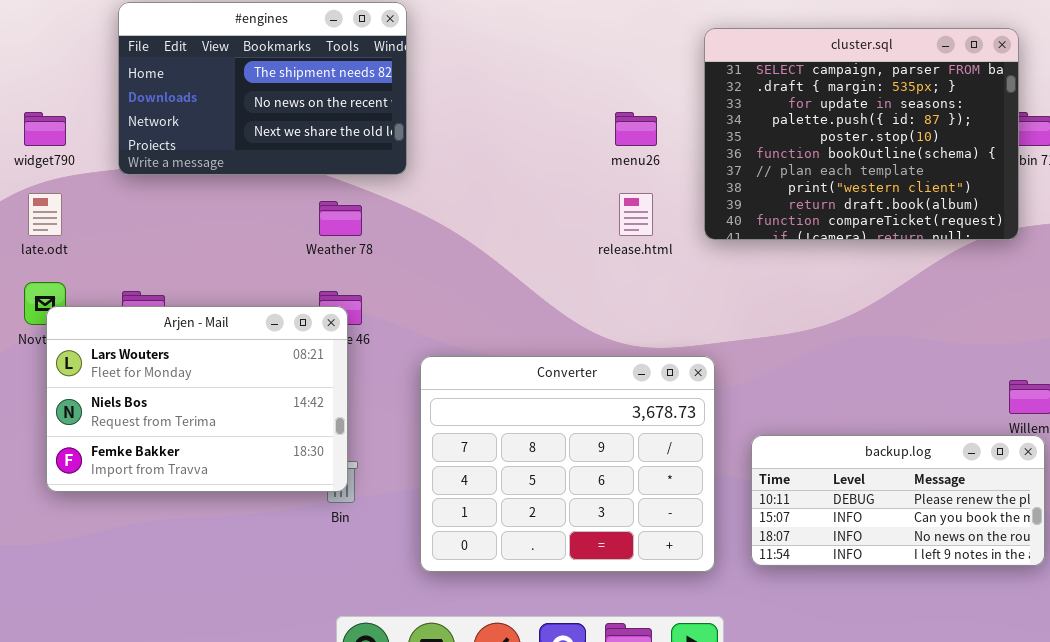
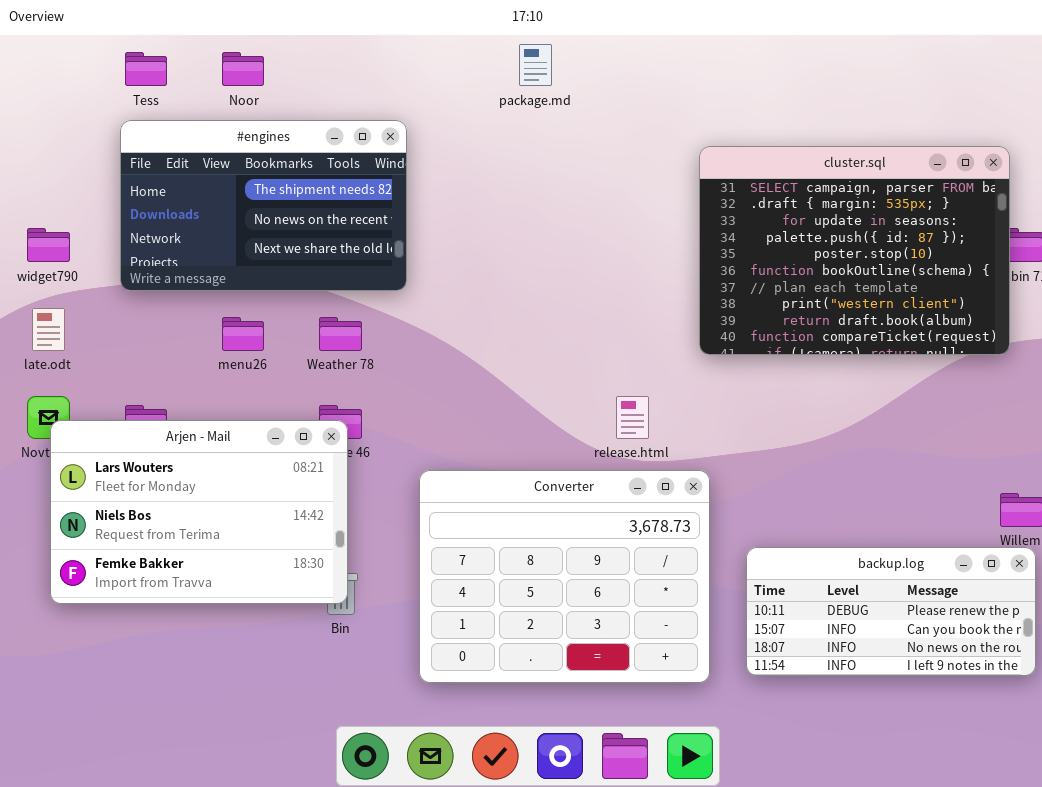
menu26: [615,112,657,146] -> [222,317,264,351], moved
release.html: [619,193,653,236] -> [616,396,649,439], moved

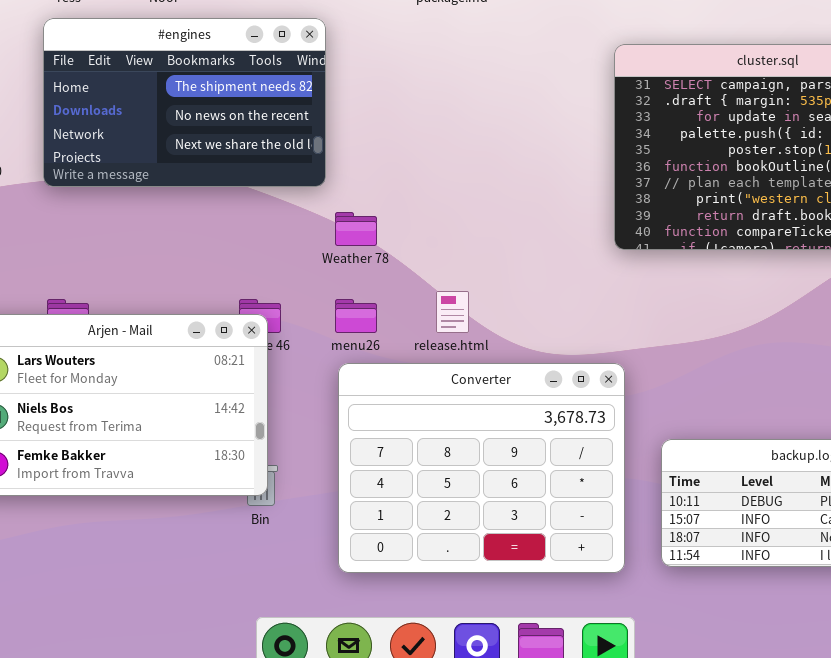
menu26: [222,317,264,351] -> [335,299,377,333], moved
Weather 78: [319,317,362,351] -> [335,212,377,246], moved
release.html: [616,396,649,439] -> [436,291,469,333], moved

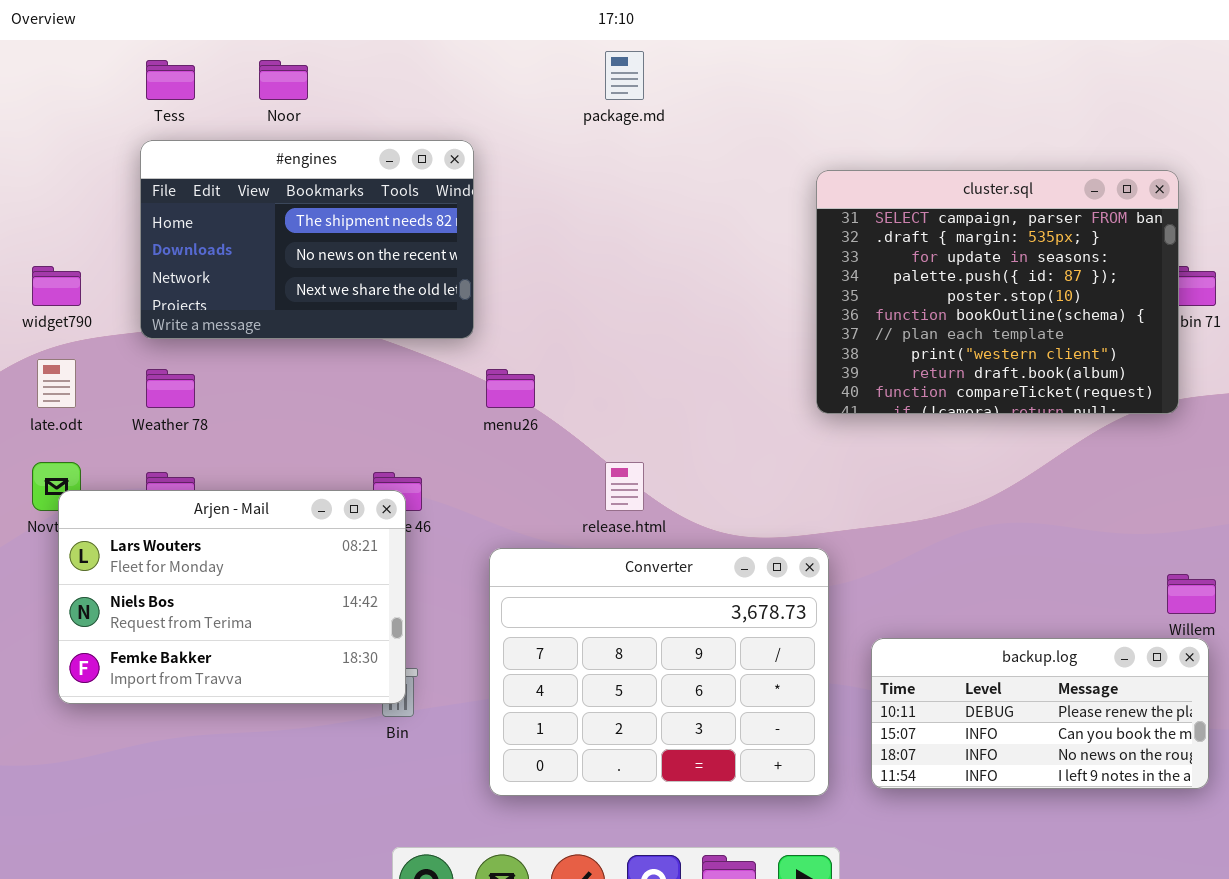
Weather 78: [335,212,377,246] -> [146,369,195,408], moved
menu26: [335,299,377,333] -> [486,369,535,408], moved

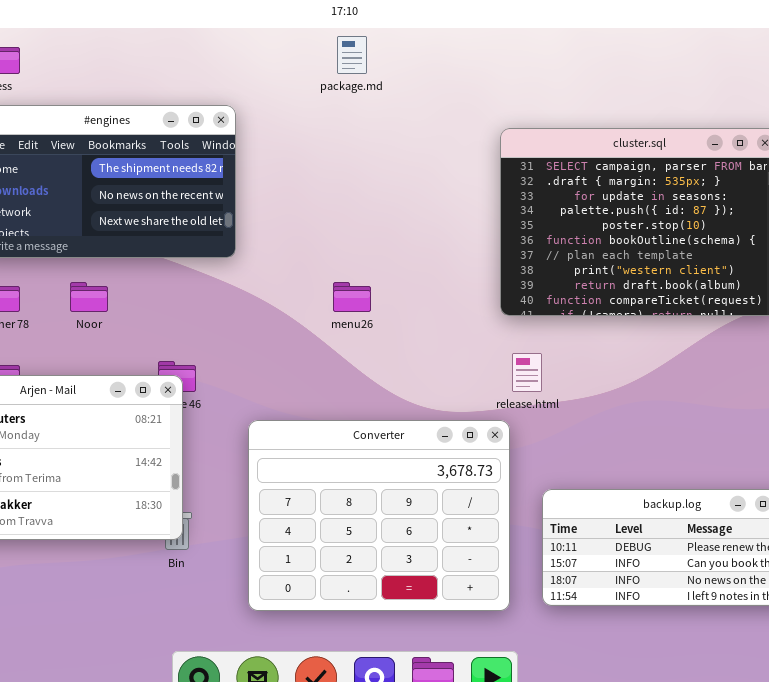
Noor: [259,60,308,100] -> [70,282,108,312], moved
menu26: [486,369,535,408] -> [333,282,371,312], moved
release.html: [605,462,644,511] -> [512,353,542,392], moved

